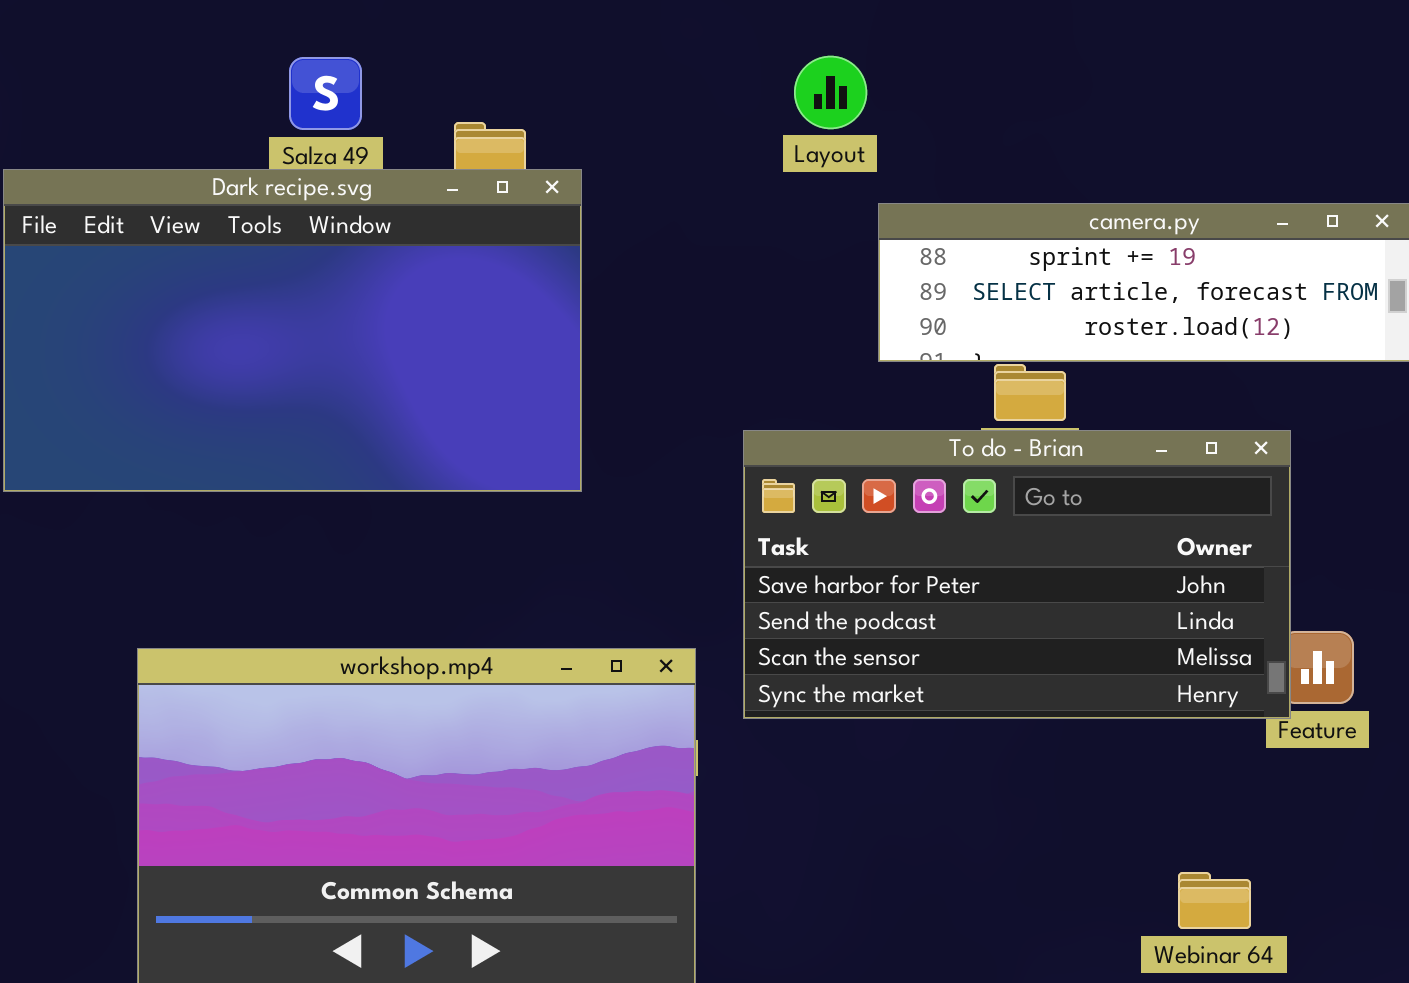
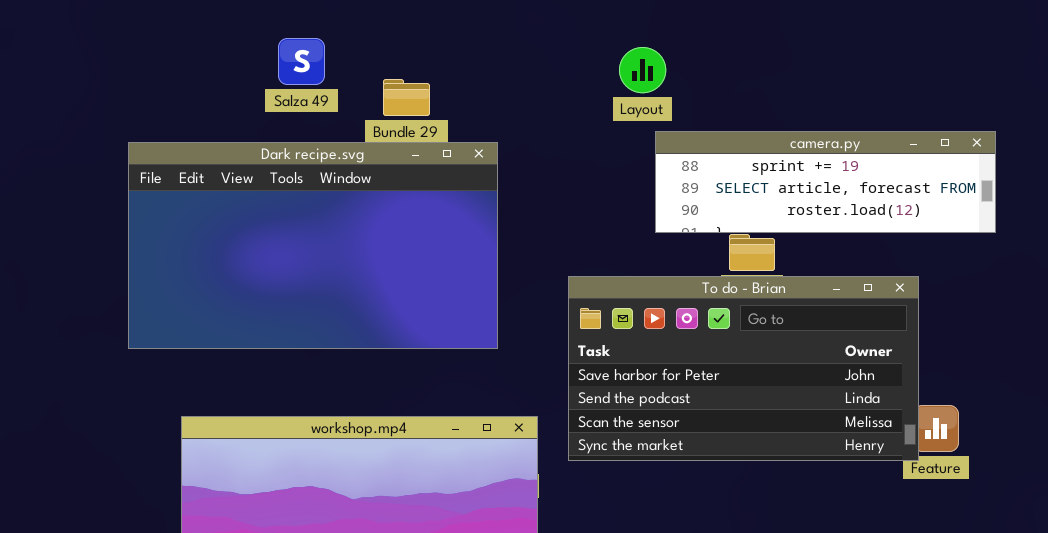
Layout: [794,56,867,129] -> [619,47,666,93], moved
Dark recipe.svg: [3,169,582,492] -> [128,142,498,349], moved

